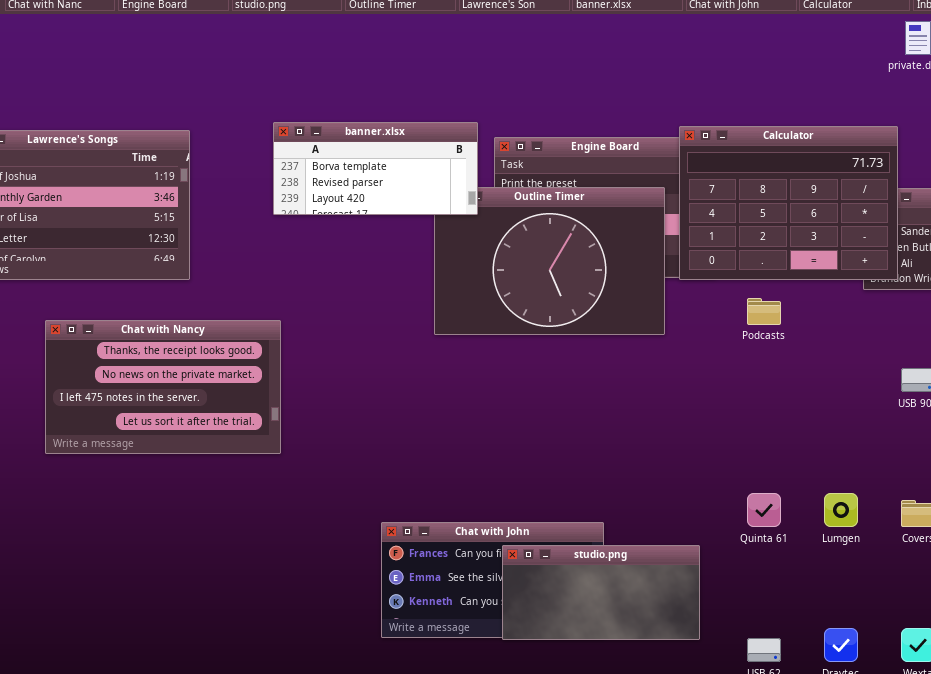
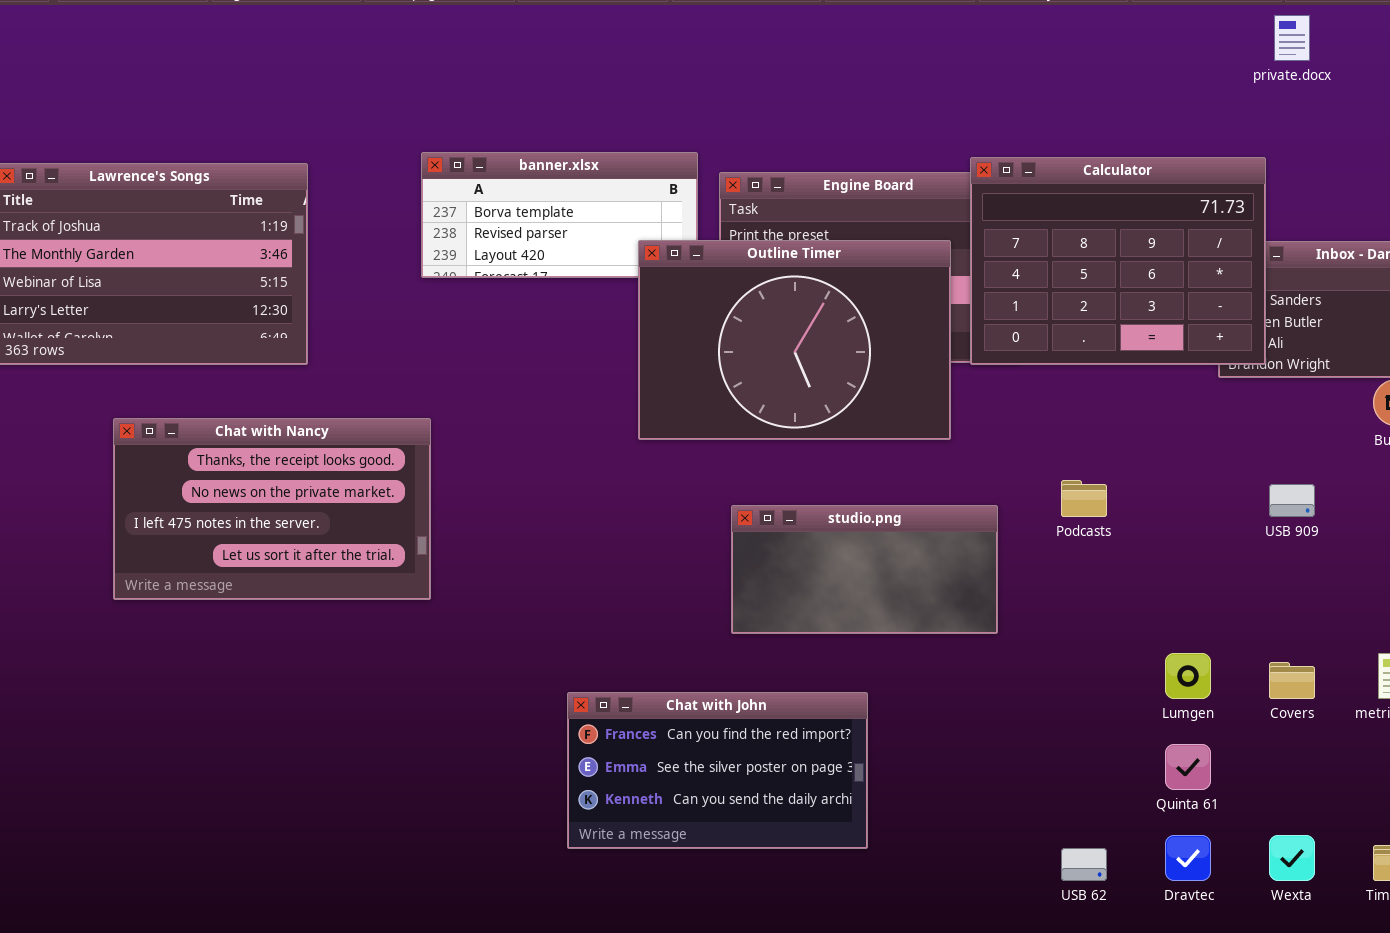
Outline Timer: [434,187,665,335] -> [638,240,951,440], raised
Podcasts: [747,298,781,325] -> [1061,480,1107,517], moved
Quinta 61: [747,493,781,527] -> [1165,744,1211,790], moved
studio.png: [502,545,700,640] -> [731,505,998,634], moved

